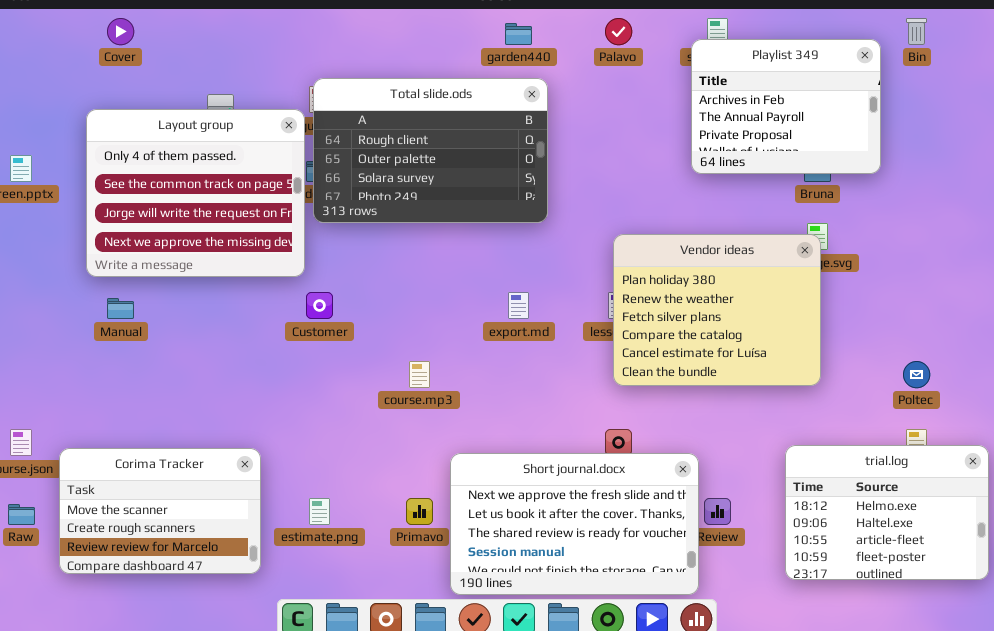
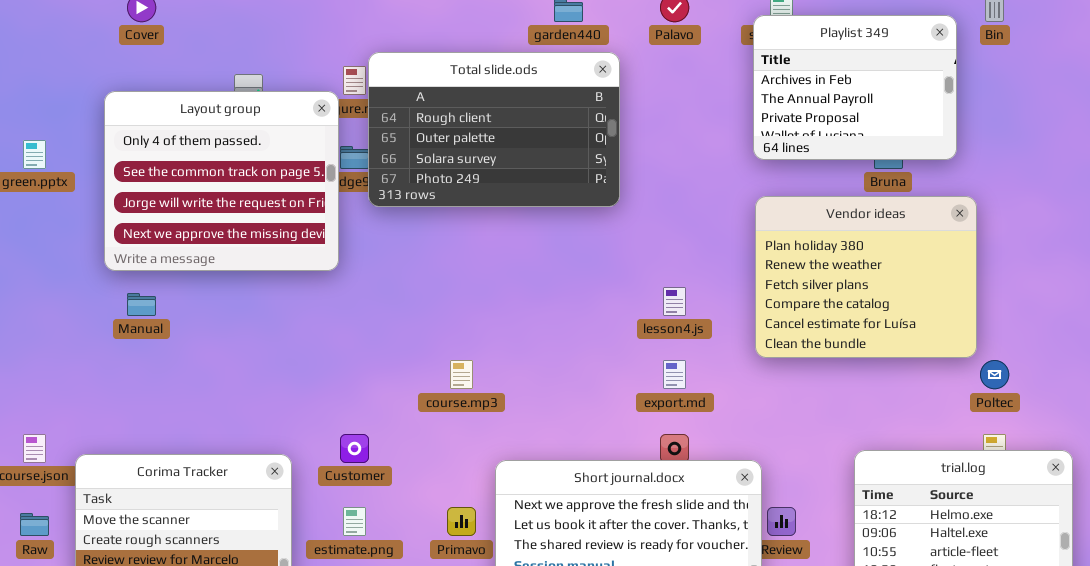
Total slide.ods: [313,78,548,223] -> [368,52,620,207], moved
Vendor ideas: [613,234,821,386] -> [755,196,977,358], moved
Customer: [306,292,333,319] -> [340,434,369,463], moved
export.md: [508,292,529,319] -> [663,360,686,389], moved

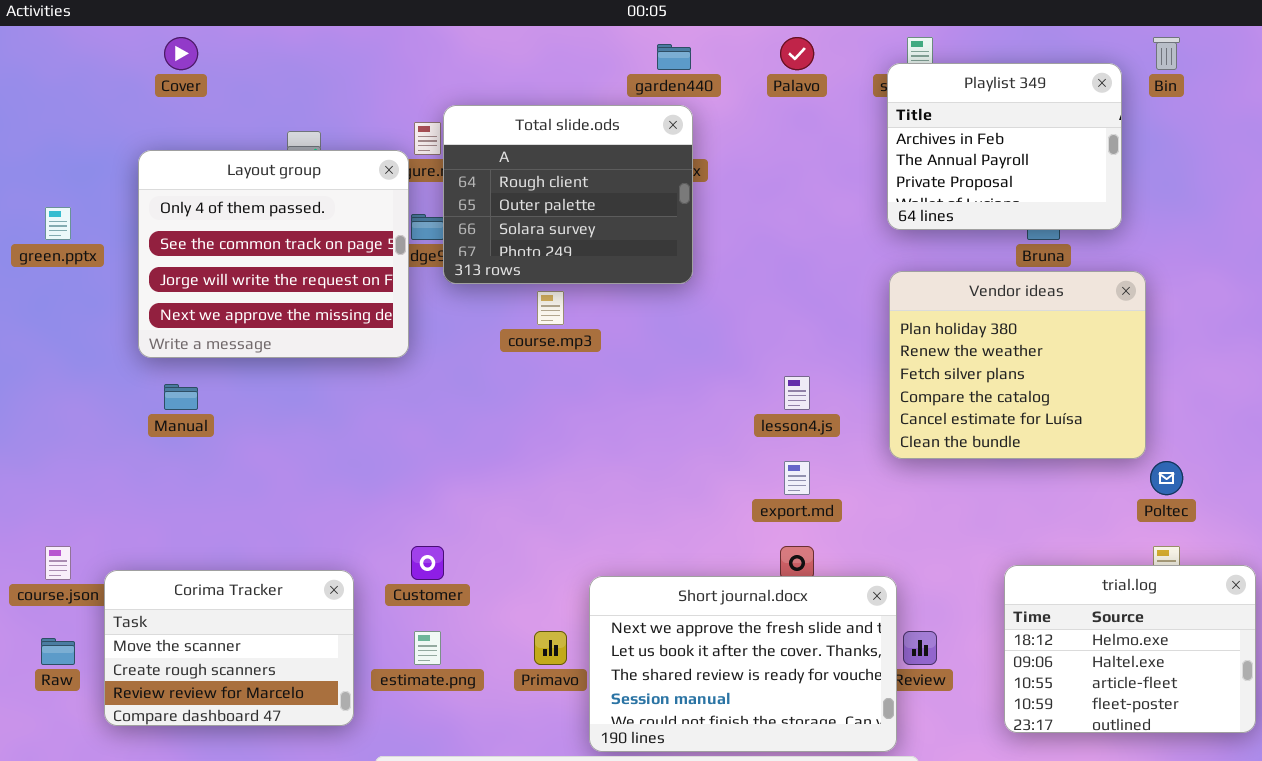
Total slide.ods: [368,52,620,207] -> [443,105,693,284], resized
course.mp3: [450,360,473,389] -> [537,291,564,325], moved

